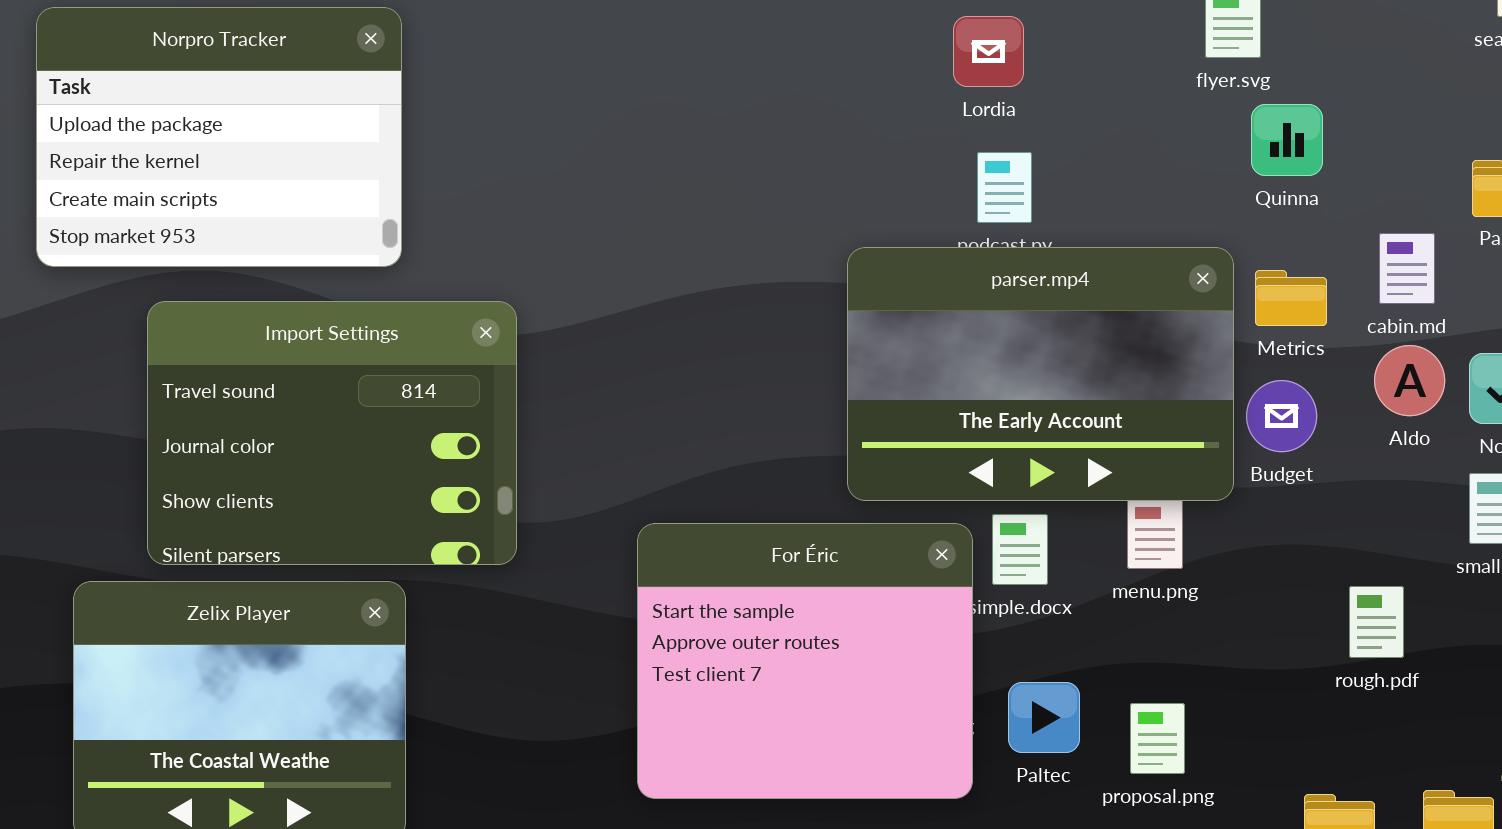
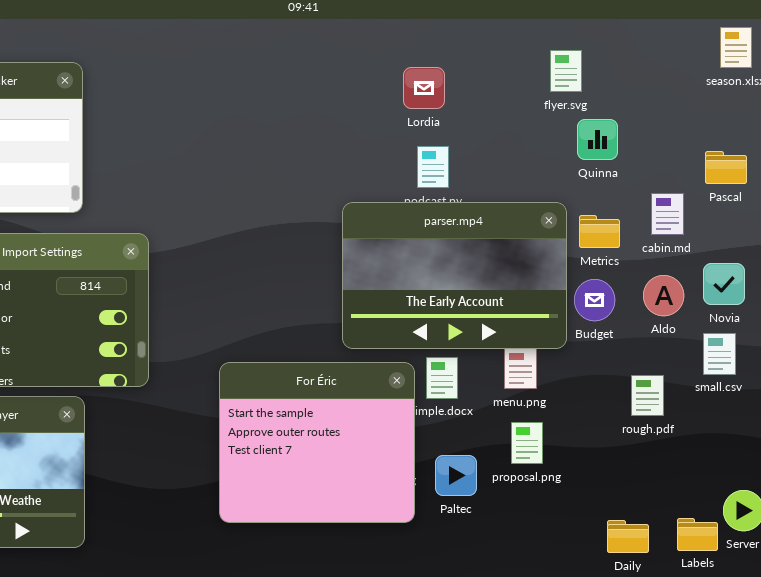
Aldo: [1374,345,1445,416] -> [643,275,684,316], moved
rough.pdf: [1349,586,1404,658] -> [631,375,664,416], moved
proposal.png: [1130,703,1185,774] -> [511,422,543,464], moved

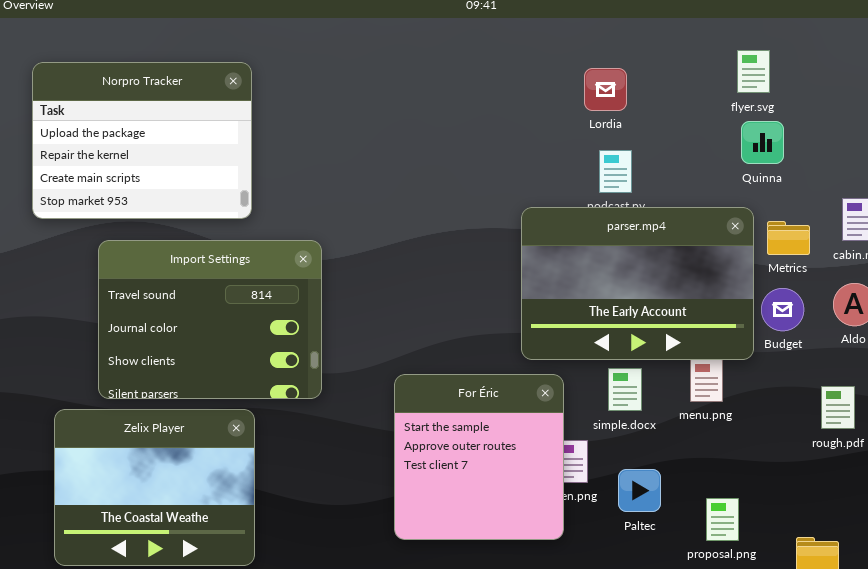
Quinna: [577,119,618,160] -> [741,121,784,164], moved
For Éric: [219,362,415,523] -> [394,374,564,540], resized
proposal.png: [511,422,543,464] -> [706,498,739,541], moved

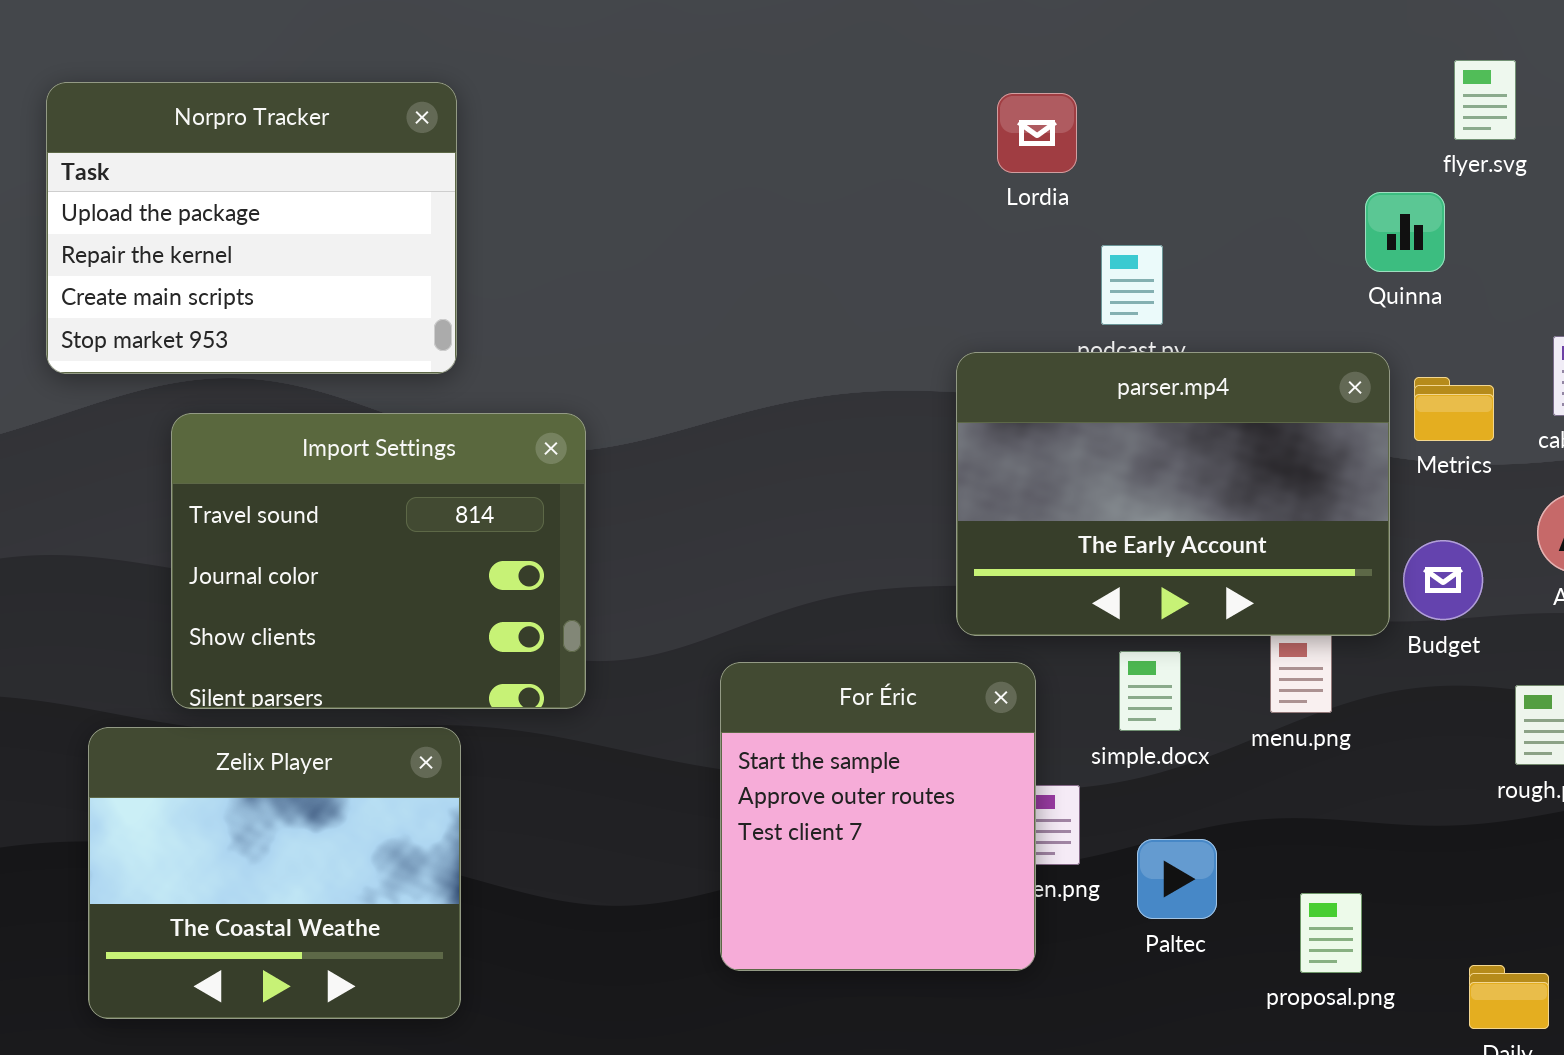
flyer.svg: [737,50,770,93] -> [1454,60,1516,140], moved
Lordia: [584,68,627,111] -> [997,93,1077,173], moved
Budget: [761,288,804,331] -> [1403,540,1483,620], moved

